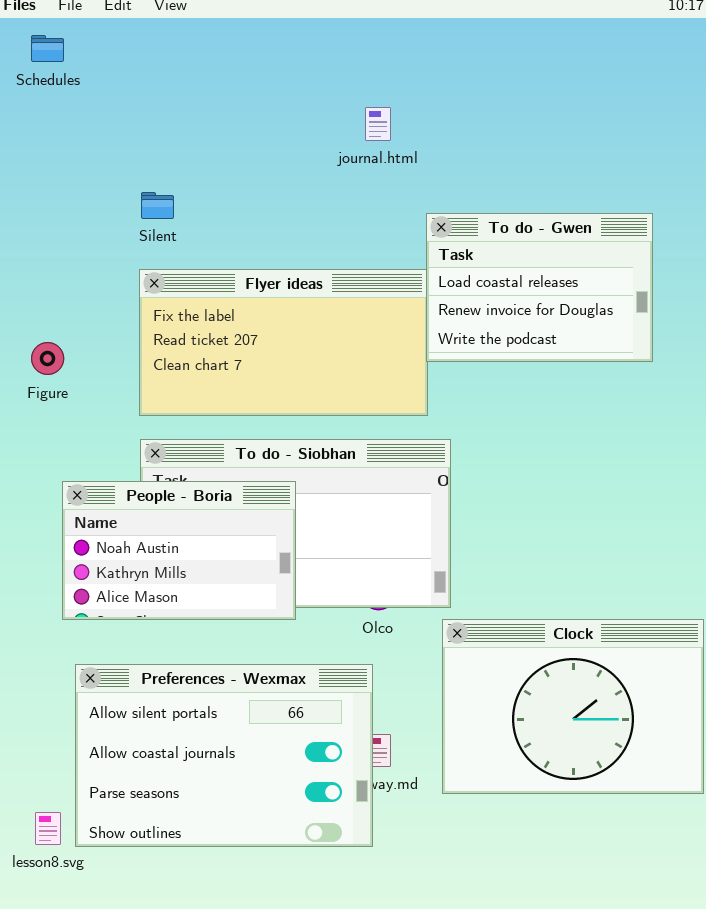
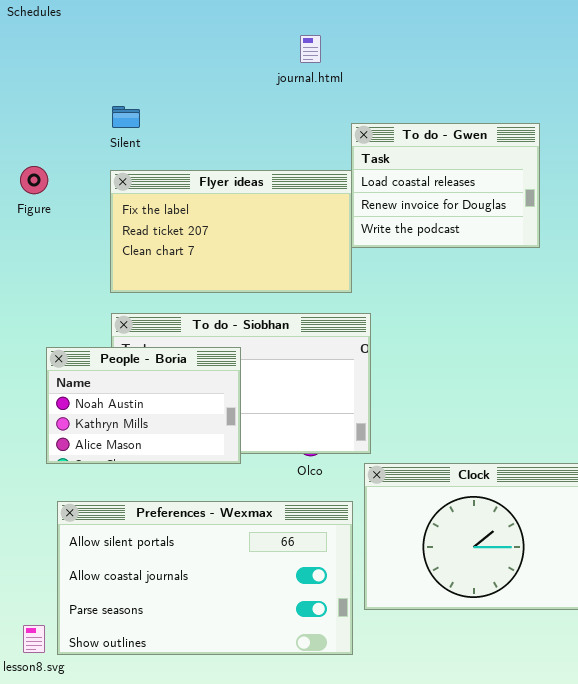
Figure: [31,342,64,375] -> [20,166,48,194], moved
Preferences - Wexmax: [75,664,373,847] -> [57,501,353,655], resized

